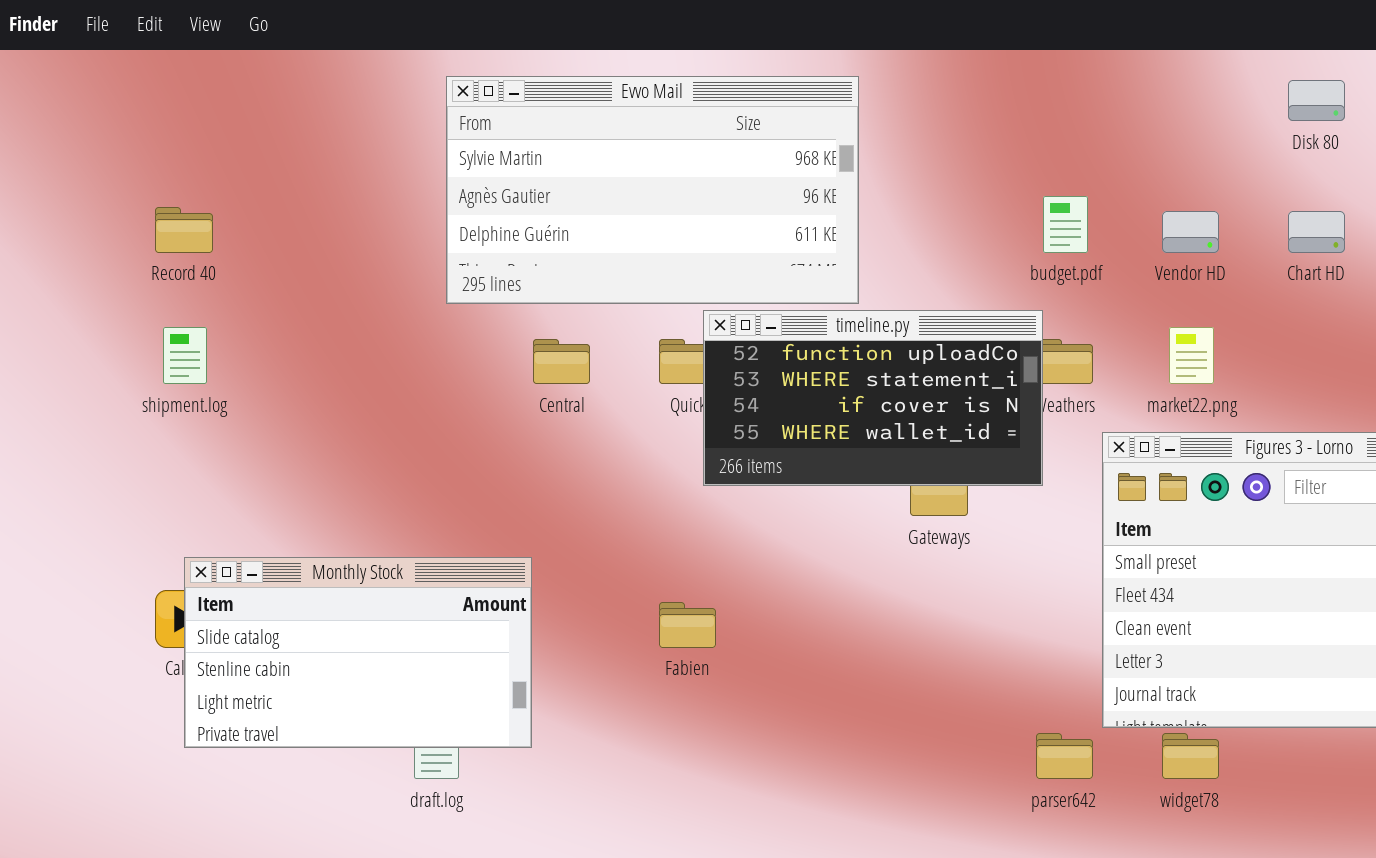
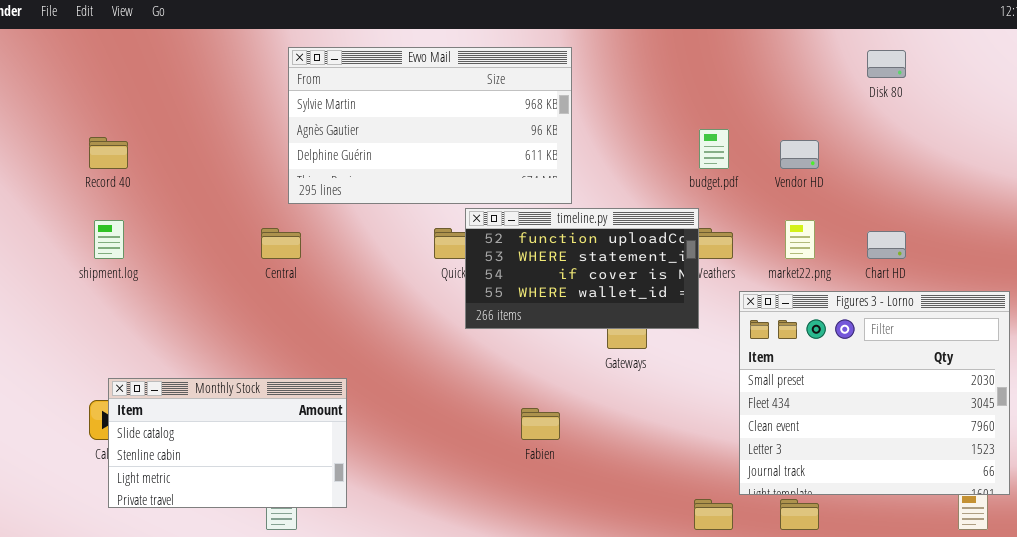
Chart HD: [1288,211,1345,253] -> [867,231,906,259], moved
Central: [533,339,590,384] -> [261,228,301,259], moved
Fabien: [659,602,716,648] -> [521,408,560,440], moved

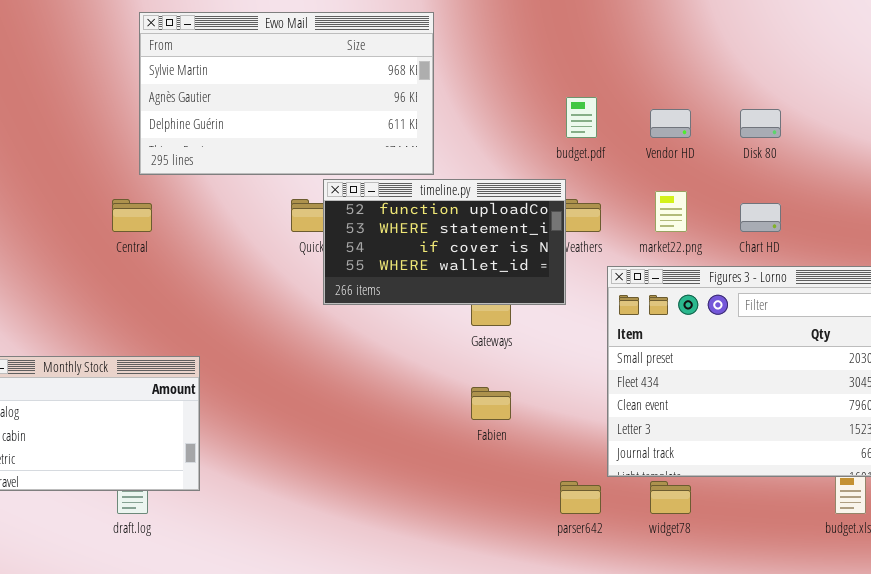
Disk 80: [867,50,906,78] -> [740,109,781,138], moved
Fabien: [521,408,560,440] -> [471,387,511,420], moved

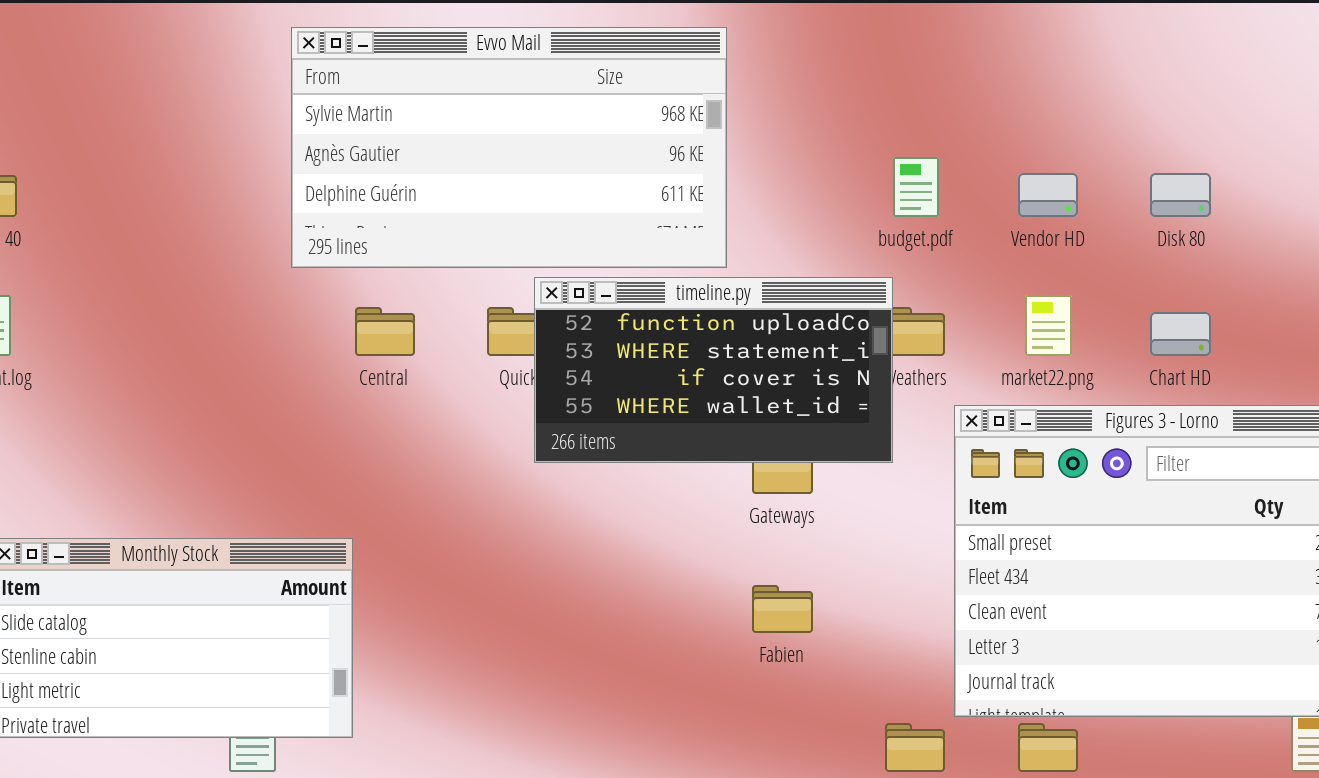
Evvo Mail: [139,12,434,175] -> [291,27,727,268], moved
Central: [112,199,152,232] -> [355,307,415,356], moved

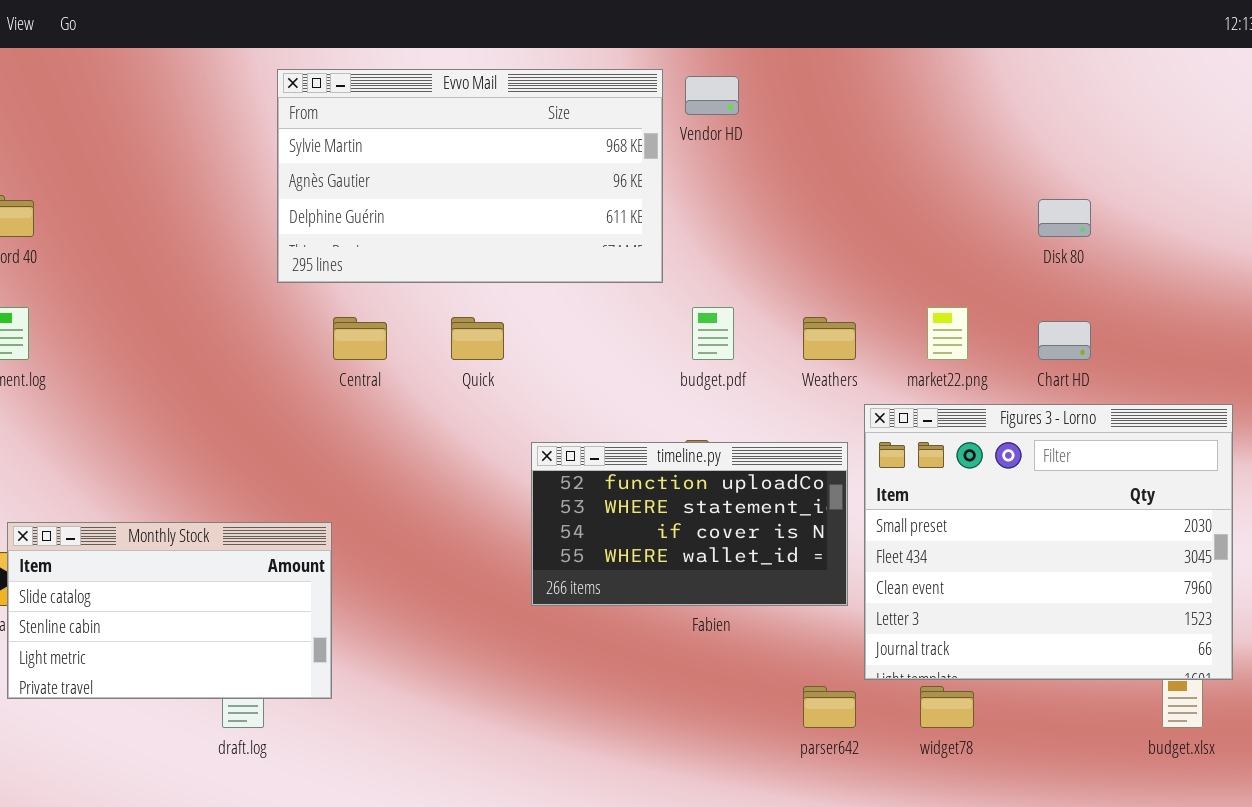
budget.pdf: [893,157,939,217] -> [692,307,734,360], moved
Vendor HD: [1018,173,1078,217] -> [685,76,739,115], moved
timeline.py: [534,277,893,463] -> [531,442,848,606], moved

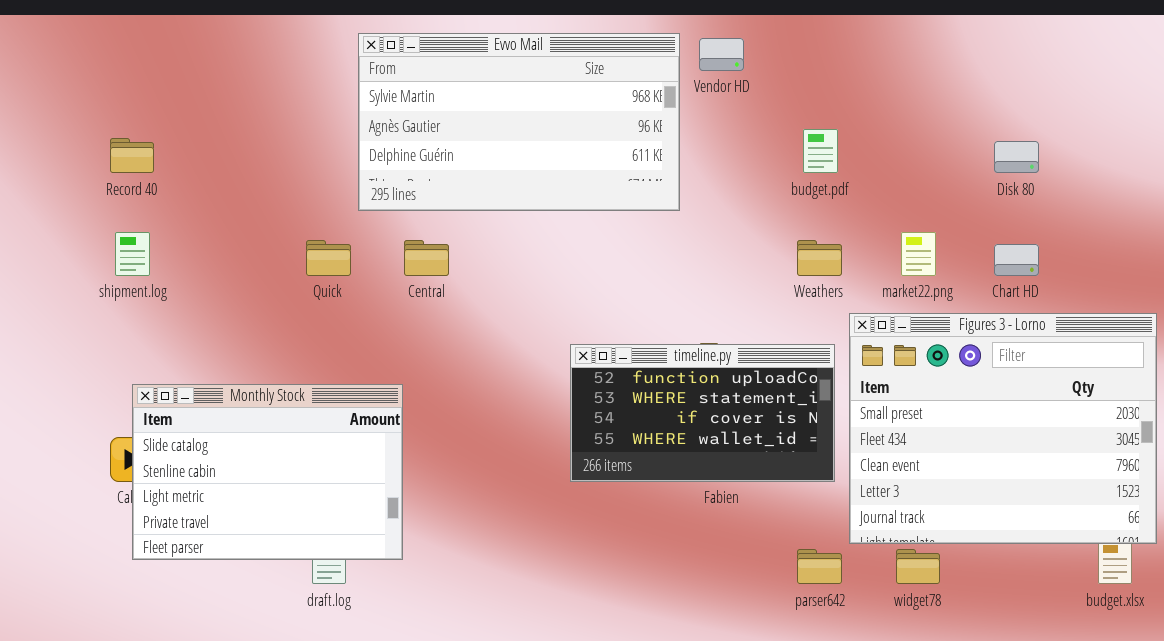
budget.pdf: [692,307,734,360] -> [803,129,838,173], moved
Quick: [451,317,504,360] -> [306,240,351,276], moved
Monthly Stock: [7,522,332,699] -> [132,384,403,560], resized

